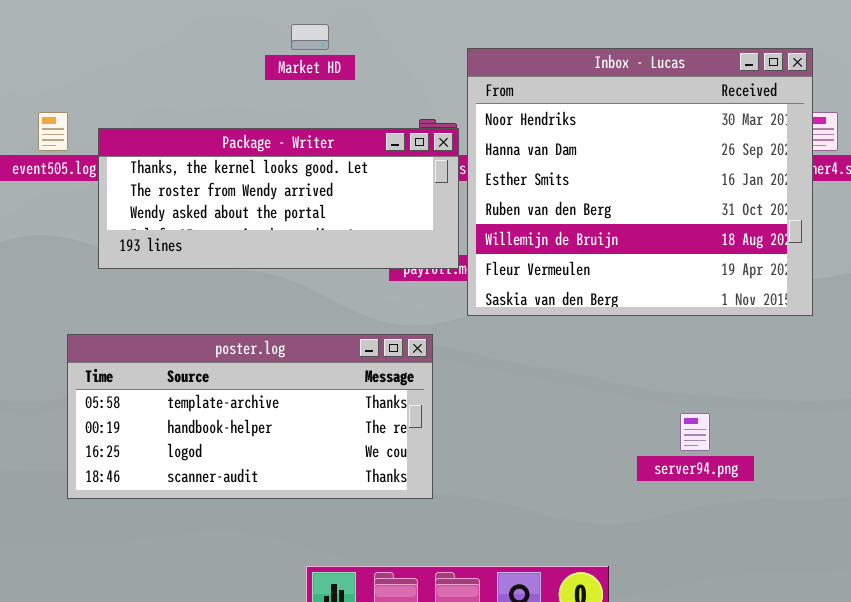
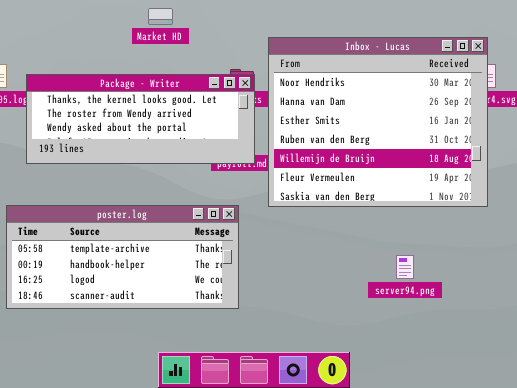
Inbox - Lucas: [467,48,813,316] -> [268,37,488,207], moved

